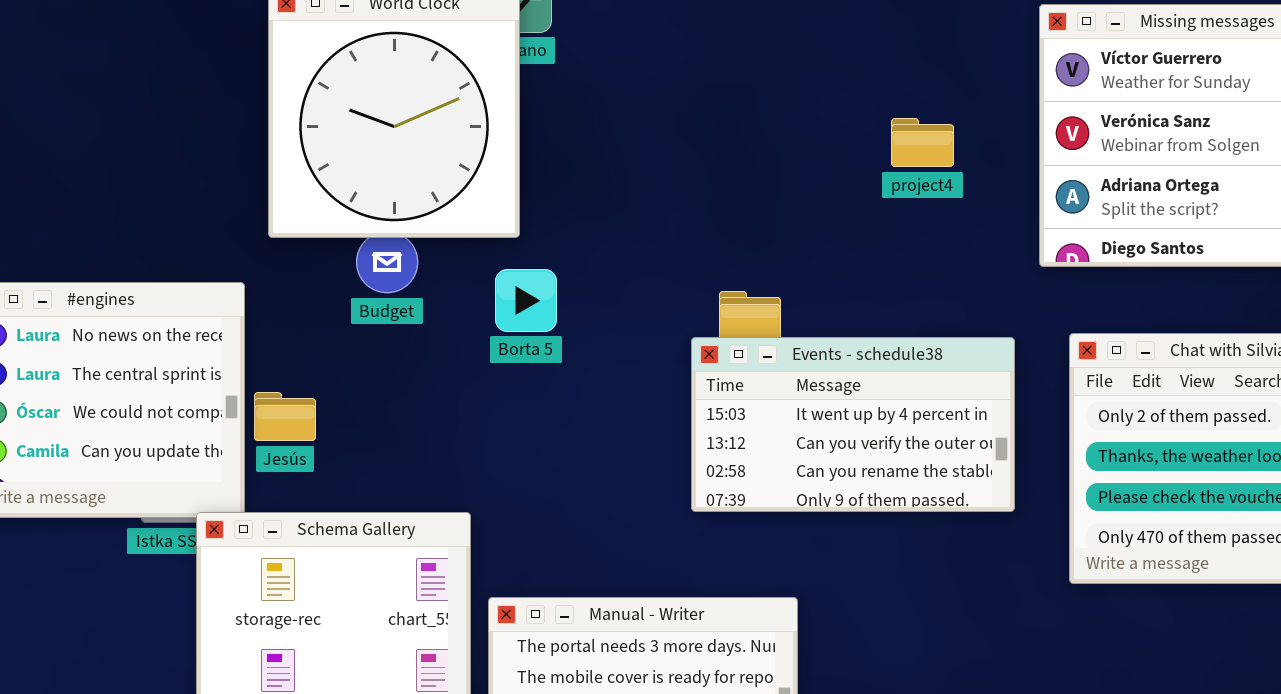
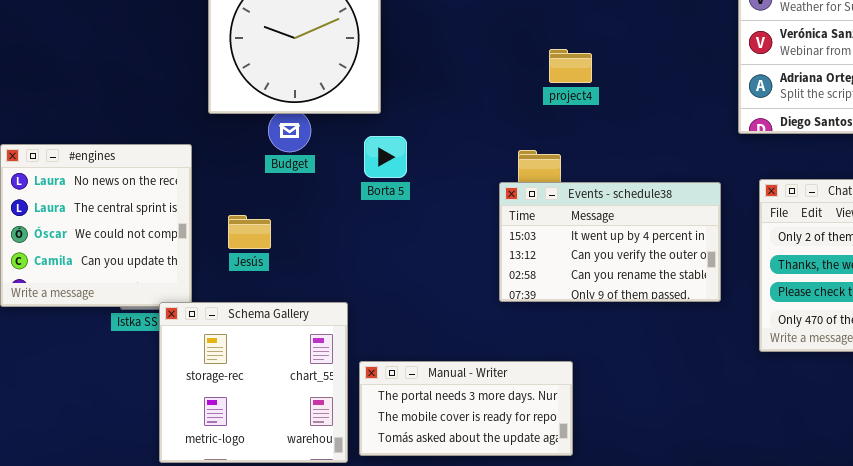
project4: [891,118,954,167] -> [549,49,592,83], moved
Jesús: [254,392,316,441] -> [228,215,271,249], moved

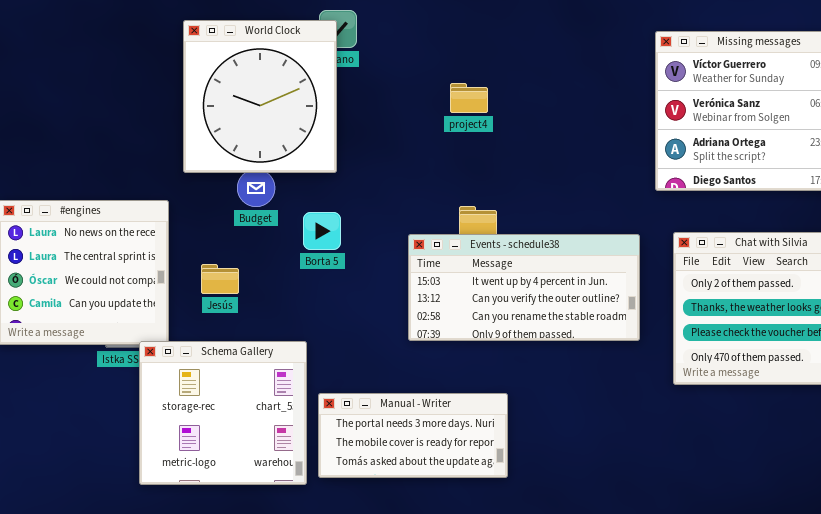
project4: [549,49,592,83] -> [450,83,488,113], moved
Borta 5: [364,136,407,178] -> [303,212,341,250], moved
Events - schedule38: [499,182,721,302] -> [408,234,640,341], resized

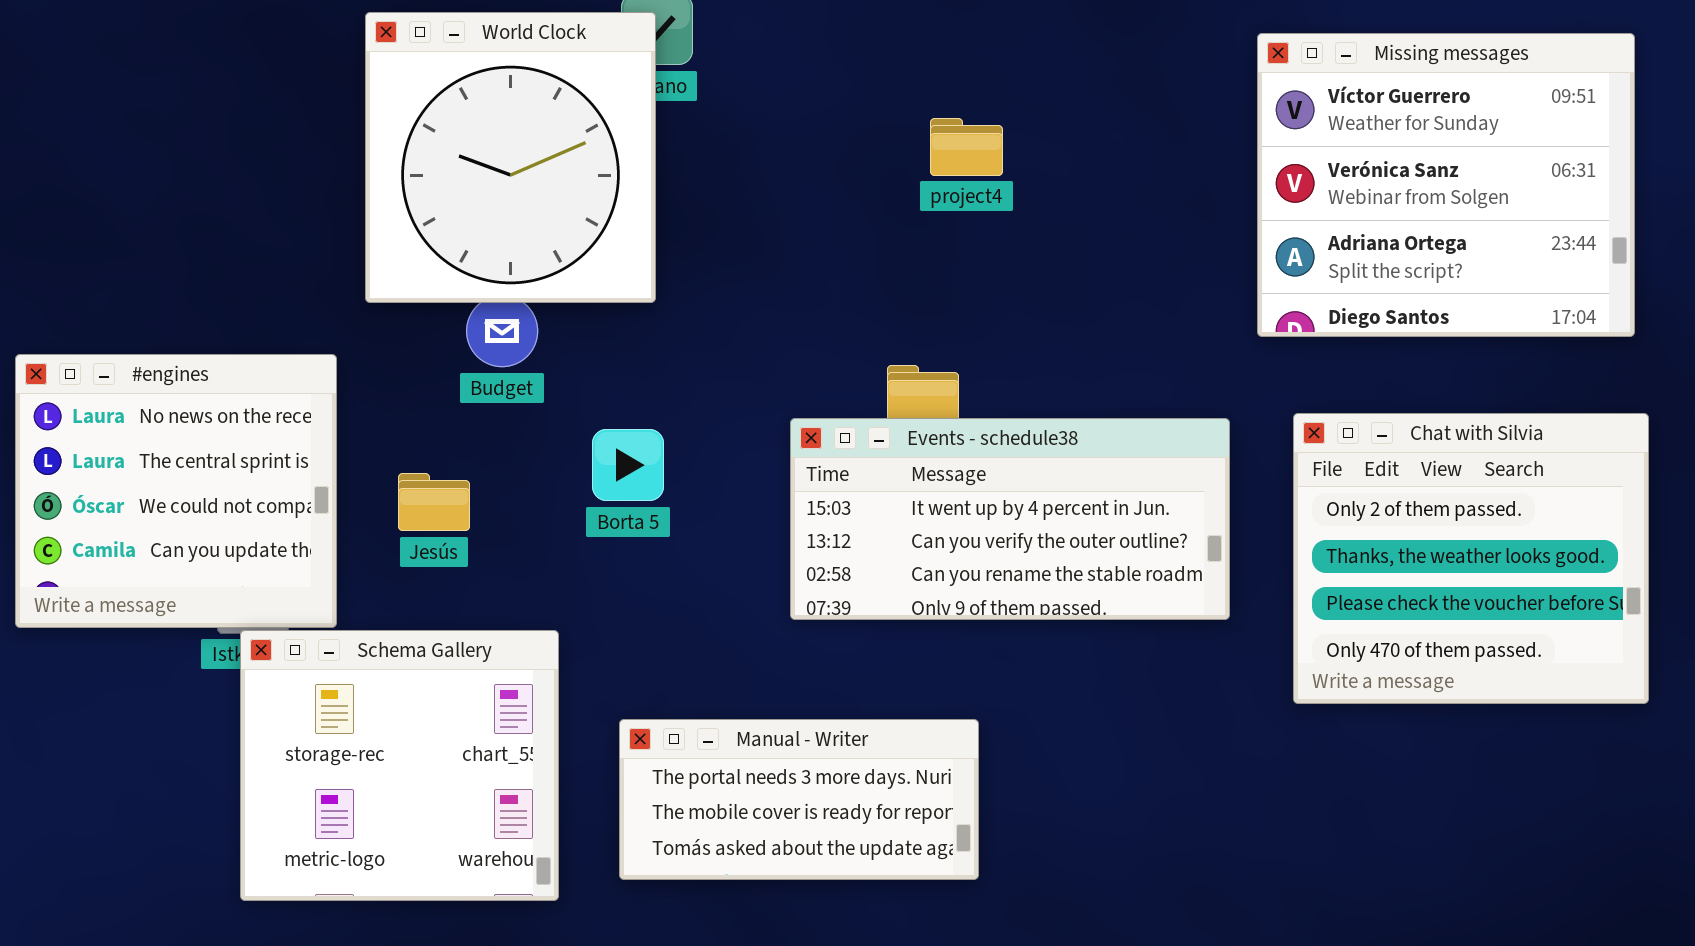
project4: [450,83,488,113] -> [930,118,1003,176], moved
Borta 5: [303,212,341,250] -> [592,429,664,501], moved
Schema Gallery: [139,341,307,485] -> [240,630,559,901], moved

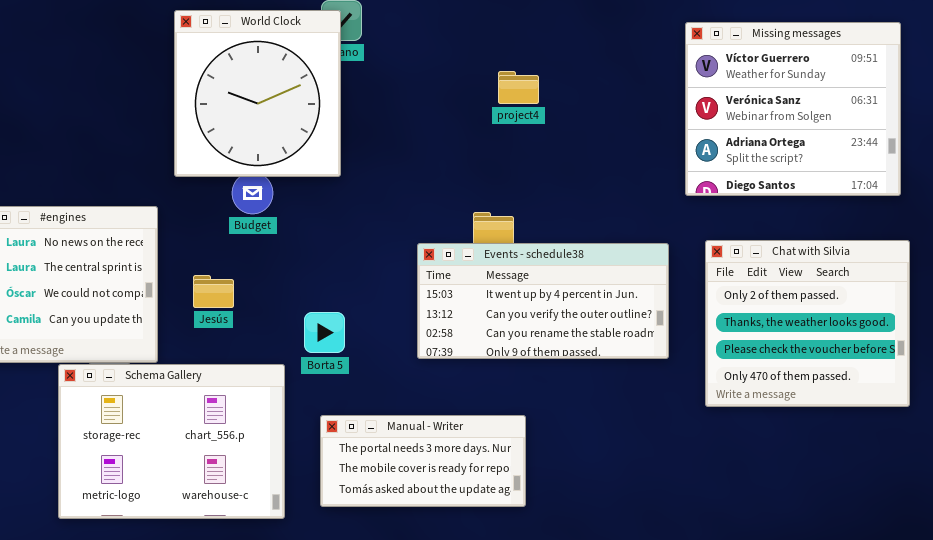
Borta 5: [592,429,664,501] -> [304,312,345,353], moved
Schema Gallery: [240,630,559,901] -> [58,364,285,519], resized

